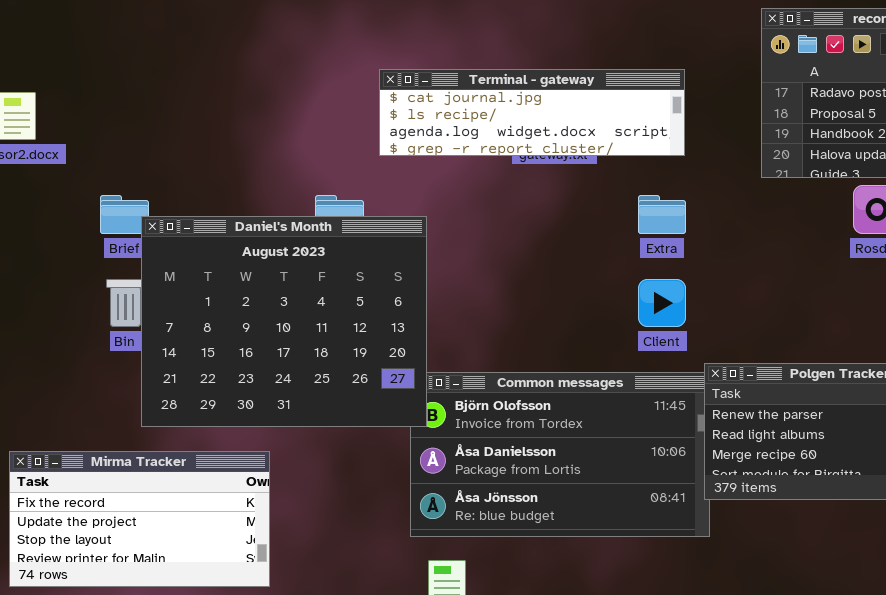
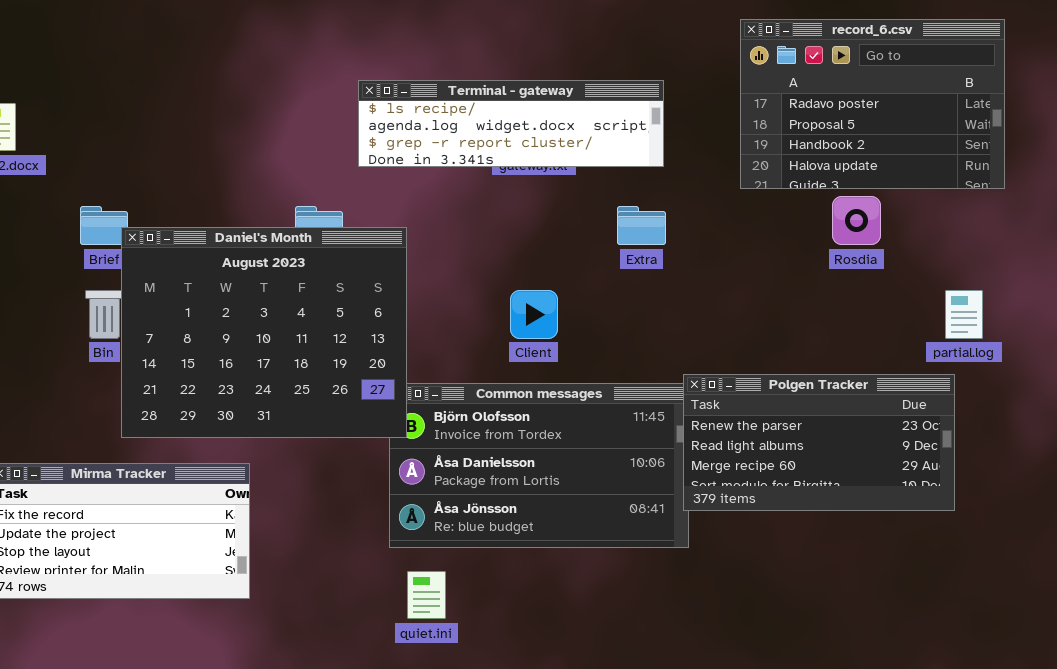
Terminal - gateway: [379,69,685,156] -> [358,80,664,167], scrolled down 1 row
Client: [638,279,686,327] -> [510,290,558,339], moved

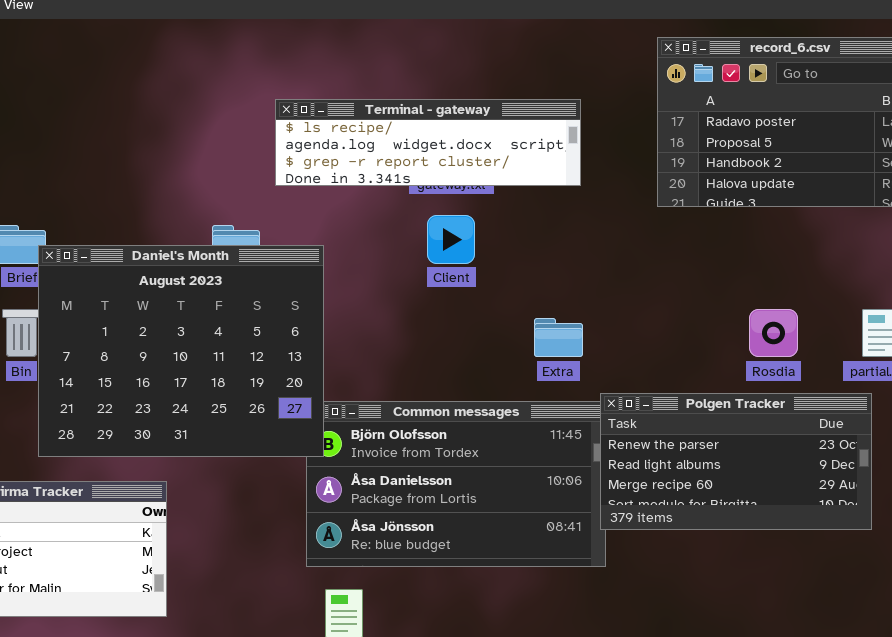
Rosdia: [832,196,881,245] -> [749,309,798,357], moved
Extra: [617,206,666,245] -> [534,318,583,357], moved
Client: [510,290,558,339] -> [427,215,475,264], moved

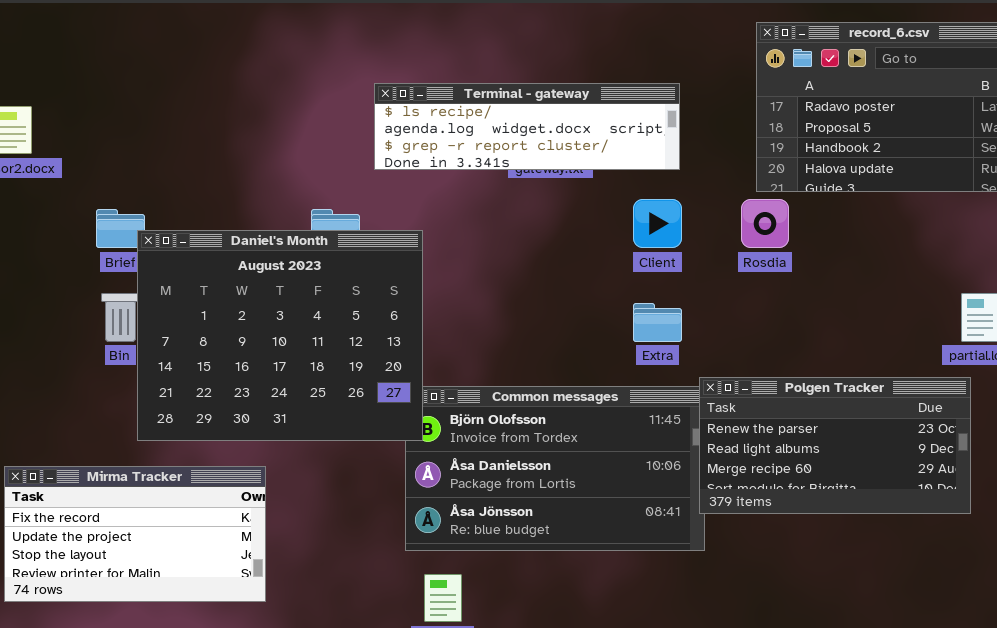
Client: [427,215,475,264] -> [633,199,682,248], moved
Rosdia: [749,309,798,357] -> [741,199,789,248], moved

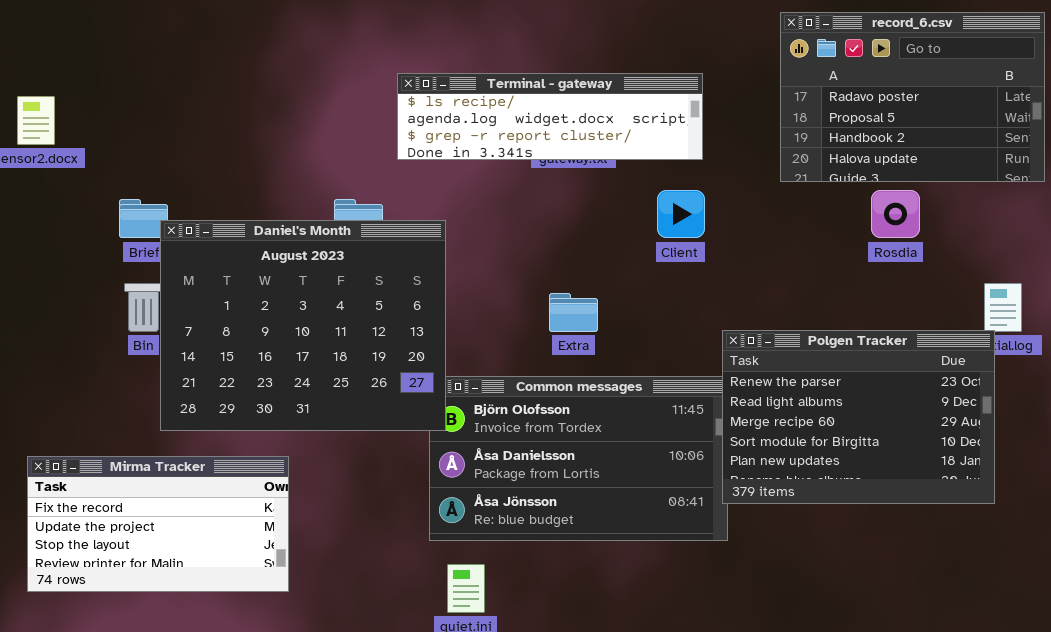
Rosdia: [741,199,789,248] -> [871,190,920,238], moved
Extra: [633,303,682,342] -> [549,293,598,332], moved
Polgen Tracker: [699,377,971,514] -> [722,330,995,504], resized

